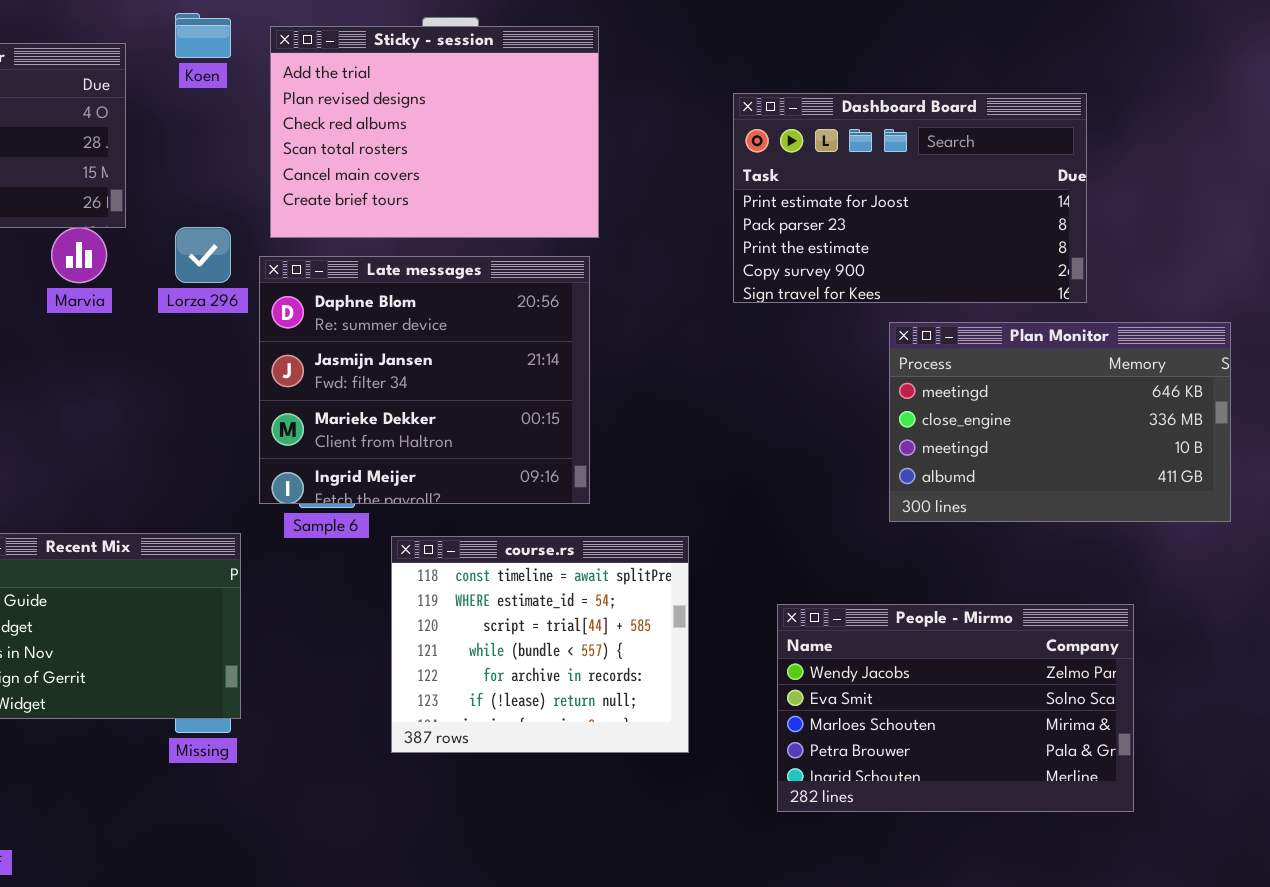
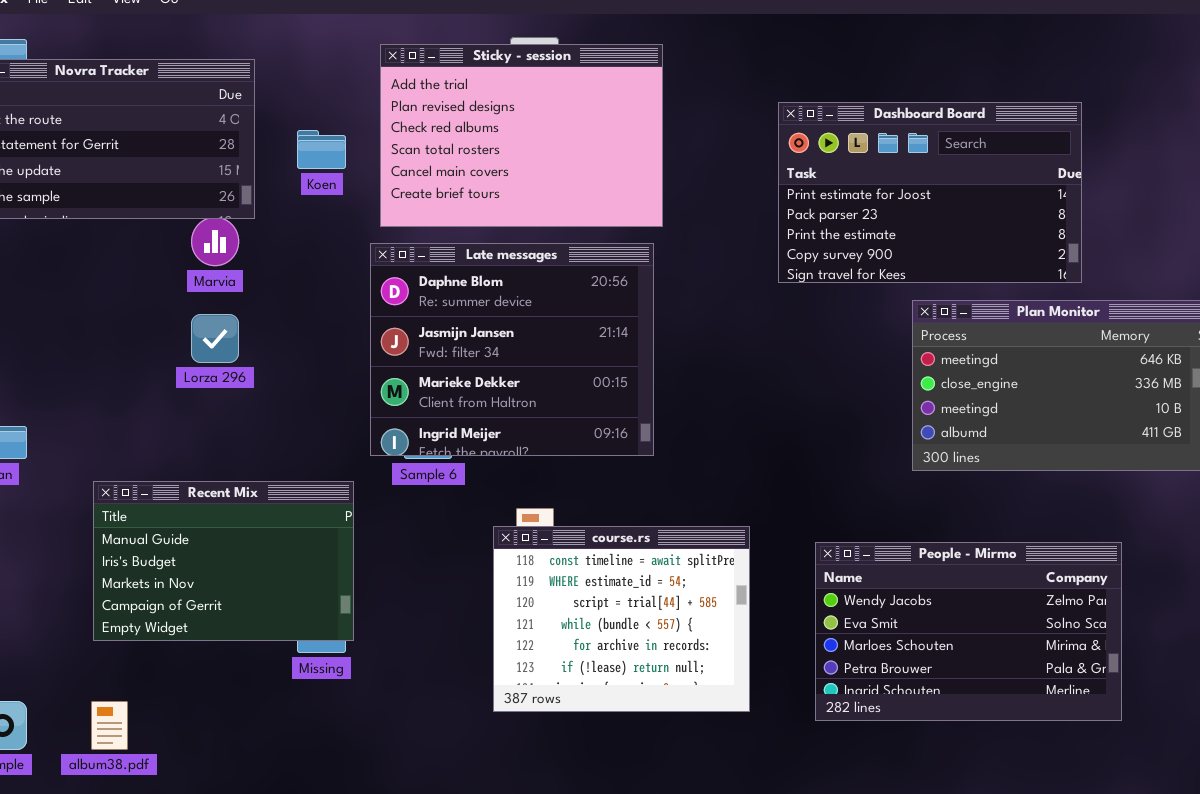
Koen: [175,13,231,58] -> [297,130,346,169], moved
Lorza 296: [175,227,231,283] -> [191,314,239,363], moved
course.rs: [391,536,689,753] -> [493,526,750,712], moved

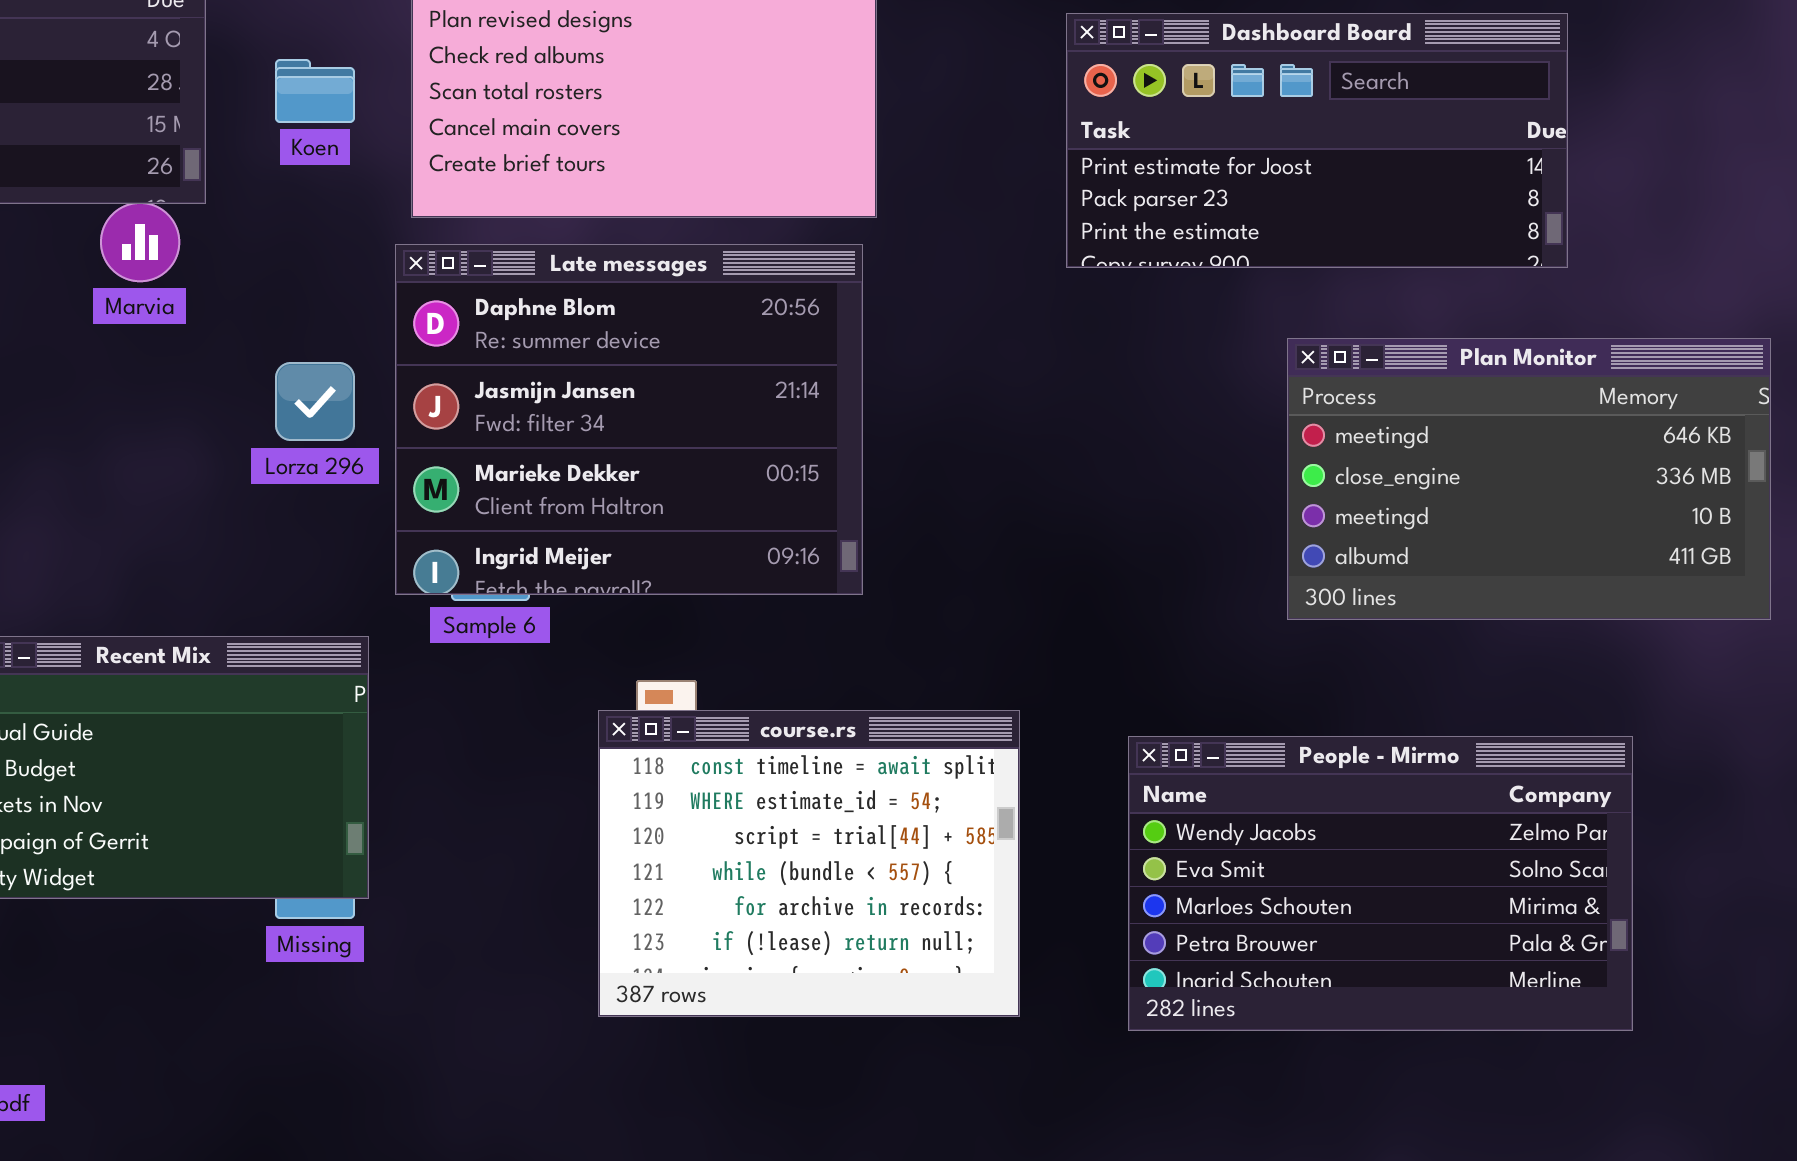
Dashboard Board: [778,102,1082,283] -> [1066,13,1568,268], resized
Lorza 296: [191,314,239,363] -> [275,362,355,441], moved

